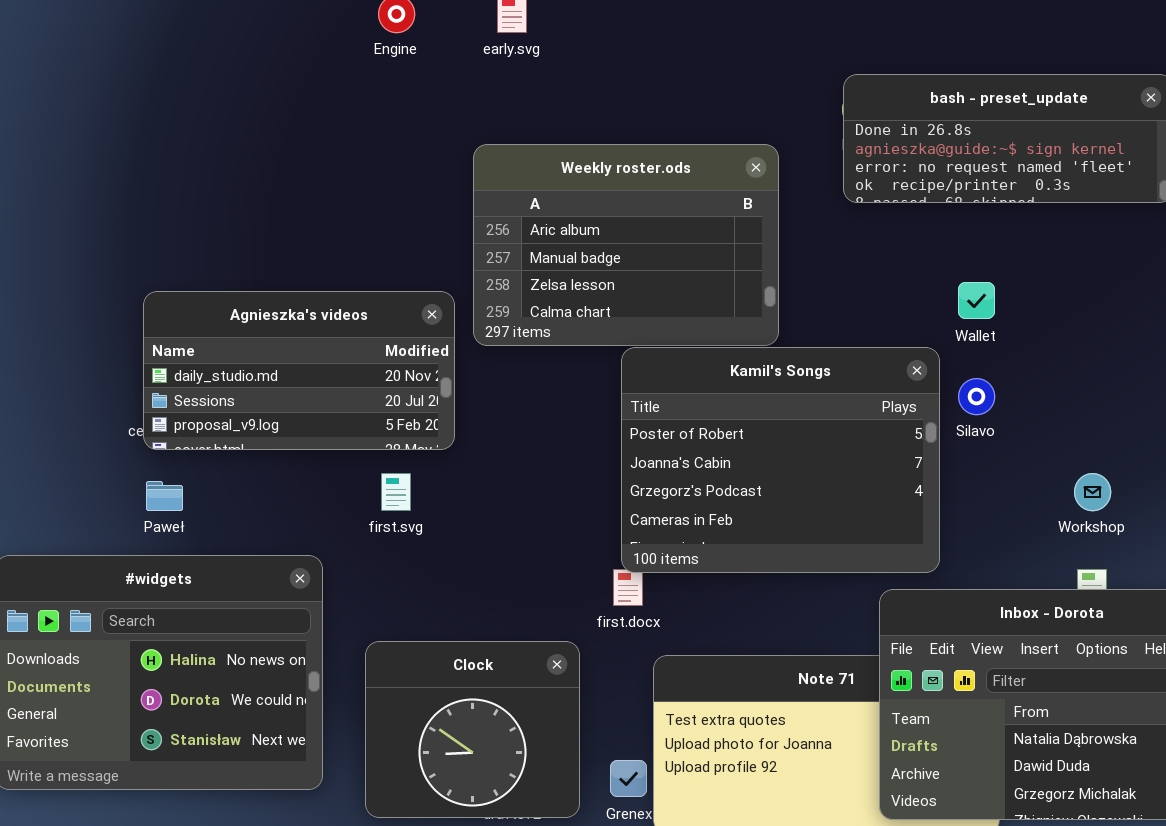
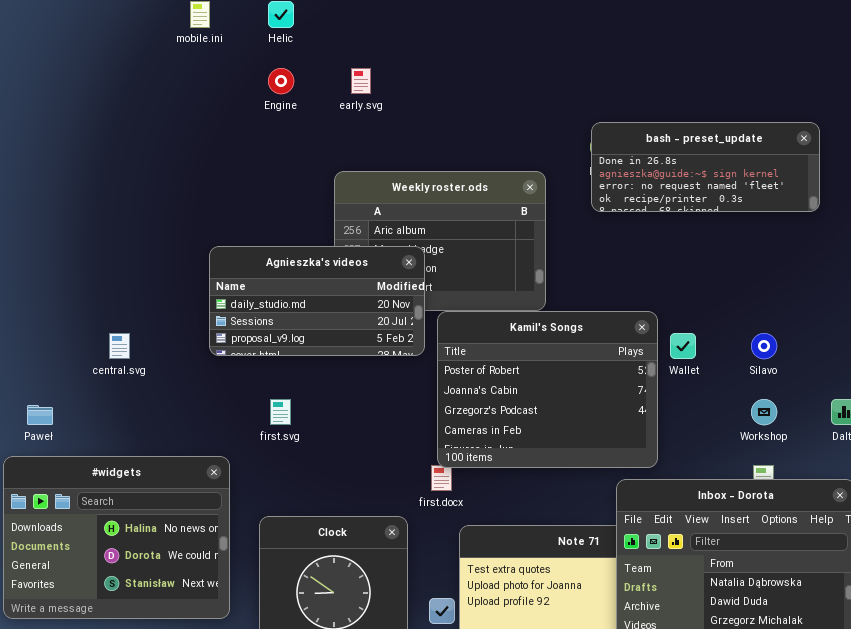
Wallet: [958,282,995,319] -> [670,333,696,359], moved
Agnieszka's videos: [143,291,455,450] -> [209,246,425,356], moved
Silavo: [958,378,995,415] -> [751,333,777,359], moved
Paweł: [146,481,183,511] -> [27,405,53,425], moved

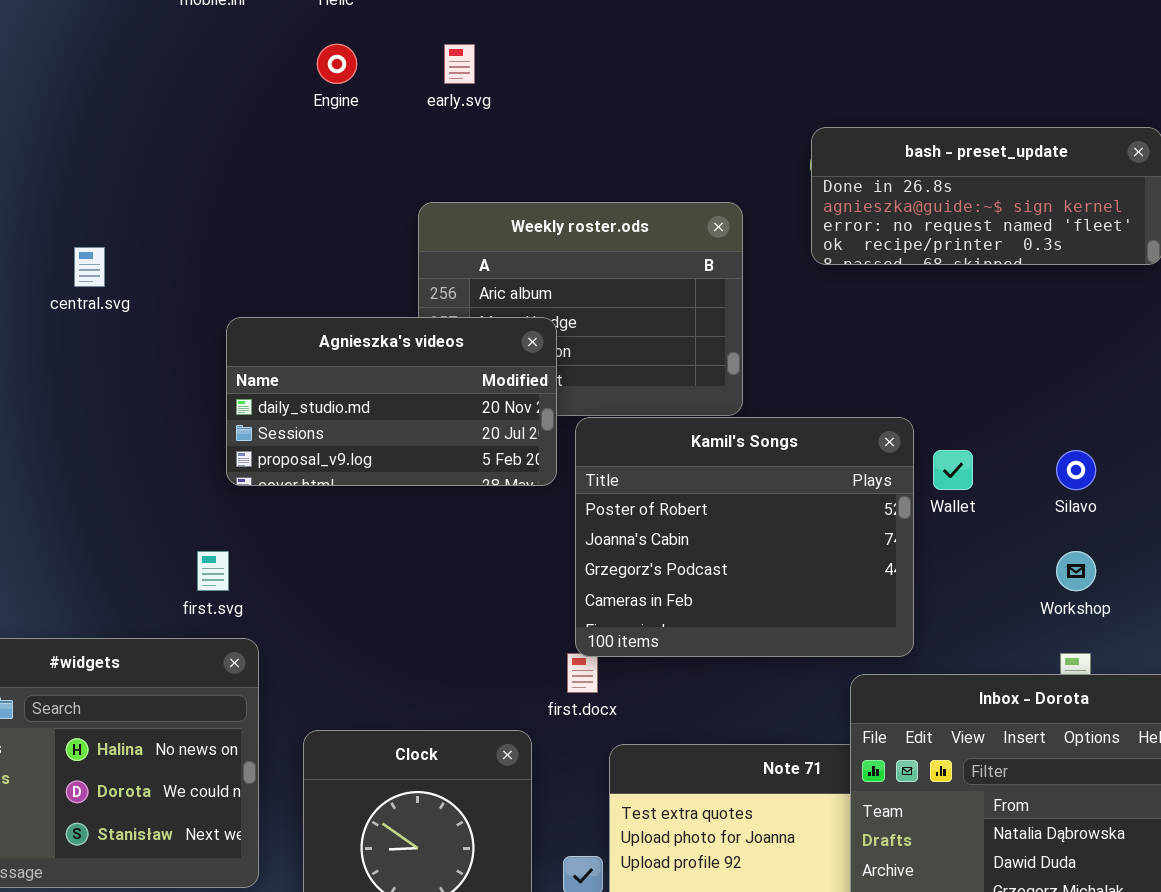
central.svg: [109,333,130,359] -> [74,247,105,287], moved
first.svg: [270,399,291,425] -> [197,551,229,591], moved

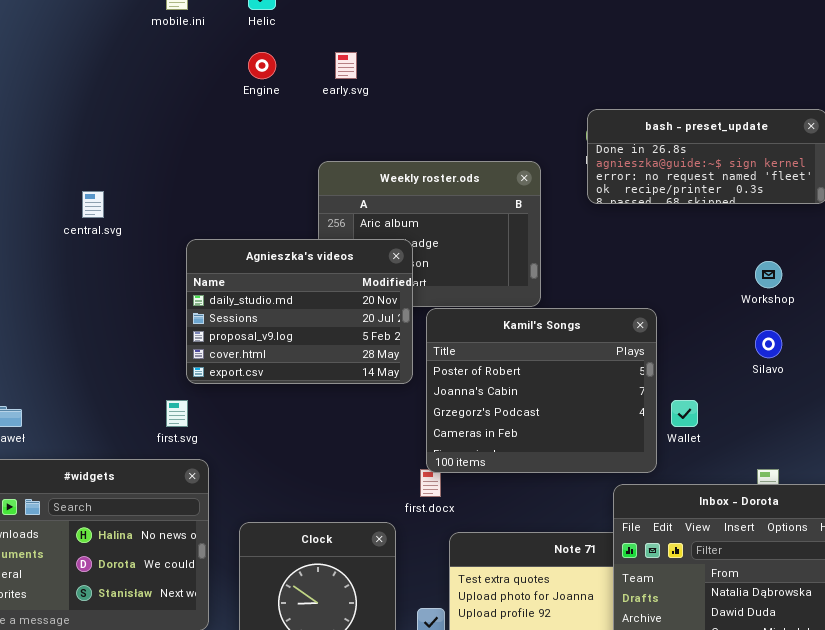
Agnieszka's videos: [226,317,557,486] -> [186,239,413,384], resized
Wallet: [933,450,973,490] -> [671,400,698,427], moved
Workshop: [1056,551,1096,591] -> [755,261,782,288], moved

